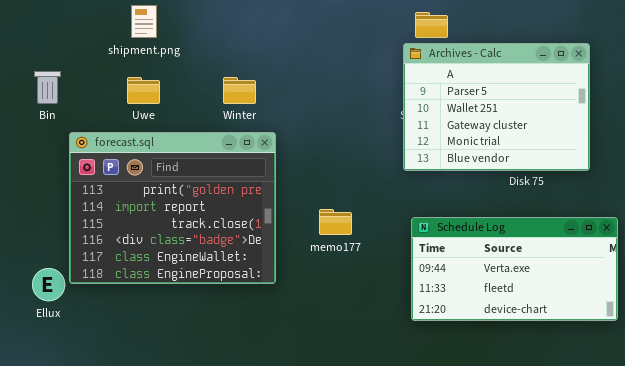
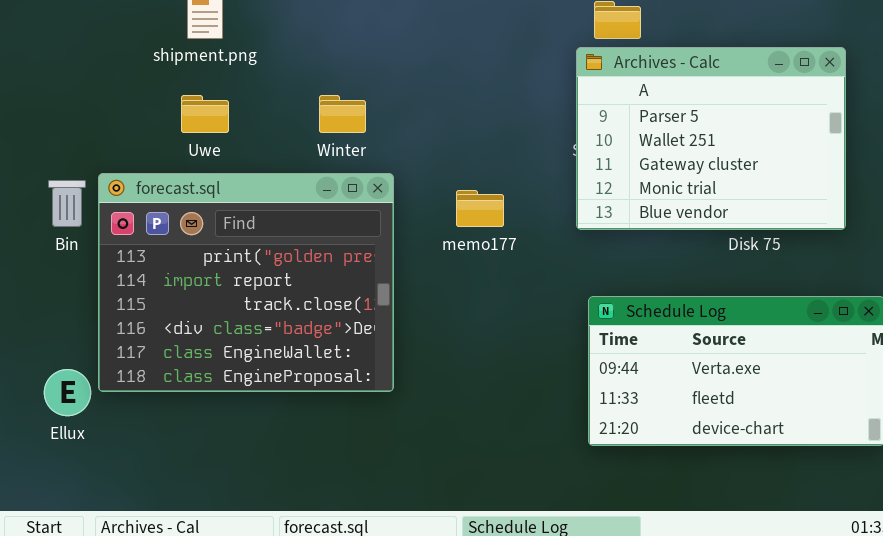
Bin: [34,71,61,104] -> [48,180,86,227], moved
memo177: [319,209,352,235] -> [456,190,504,227], moved

